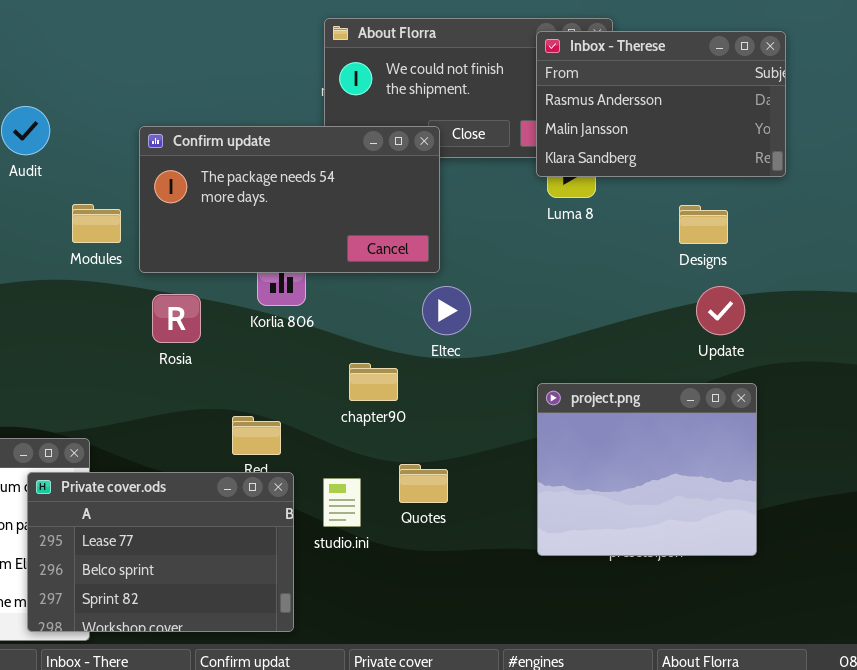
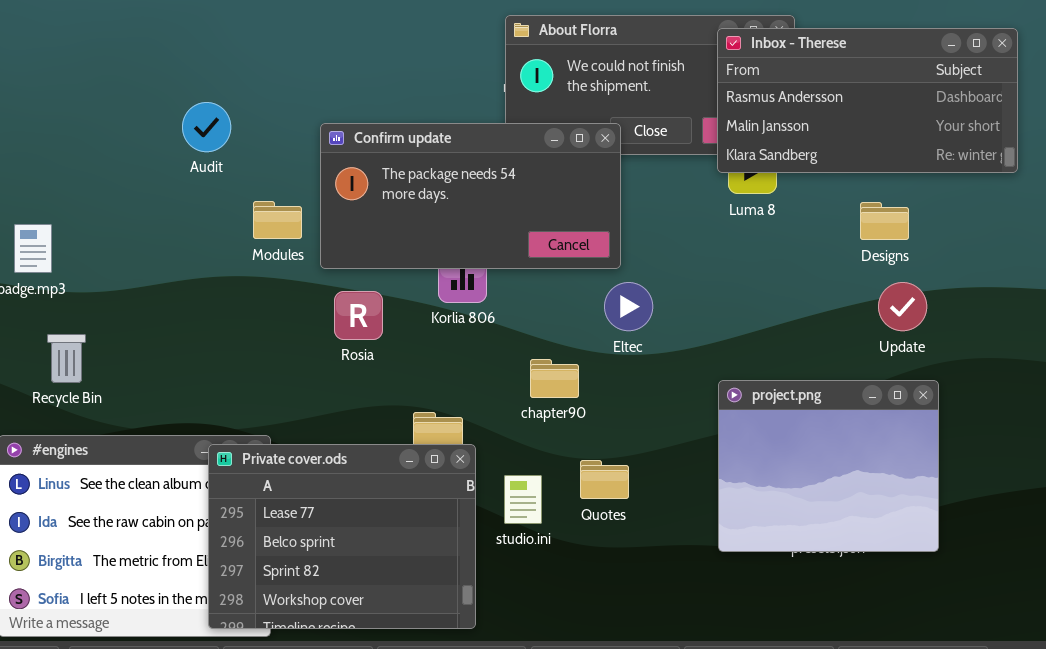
Inbox - Therese: [536,31,786,177] -> [717,28,1018,173], resized
Private cover.ods: [27,472,294,632] -> [208,444,476,629], resized

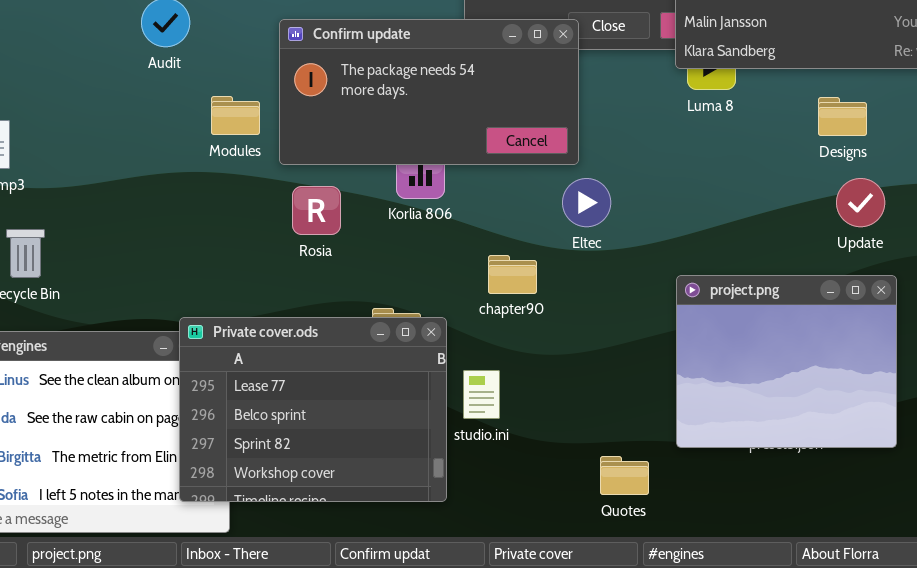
Private cover.ods: [208,444,476,629] -> [179,317,447,502], moved
Quotes: [580,460,629,499] -> [600,456,649,495], moved

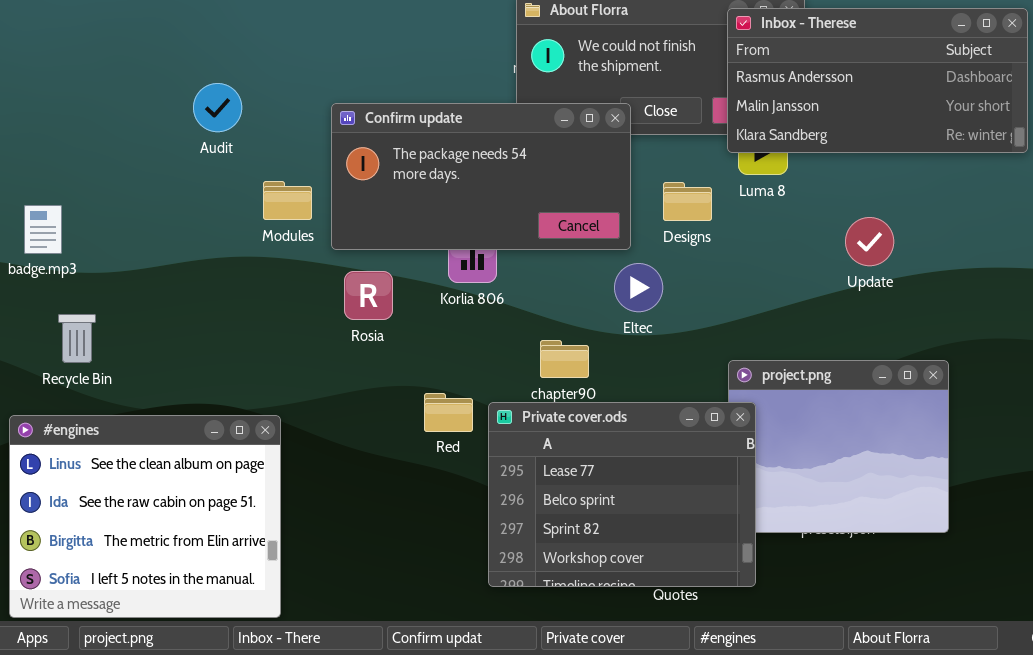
Designs: [818,97,867,136] -> [663,182,712,221], moved
Update: [836,178,885,227] -> [845,217,894,266], moved
Private cover.ods: [179,317,447,502] -> [488,402,756,587], moved

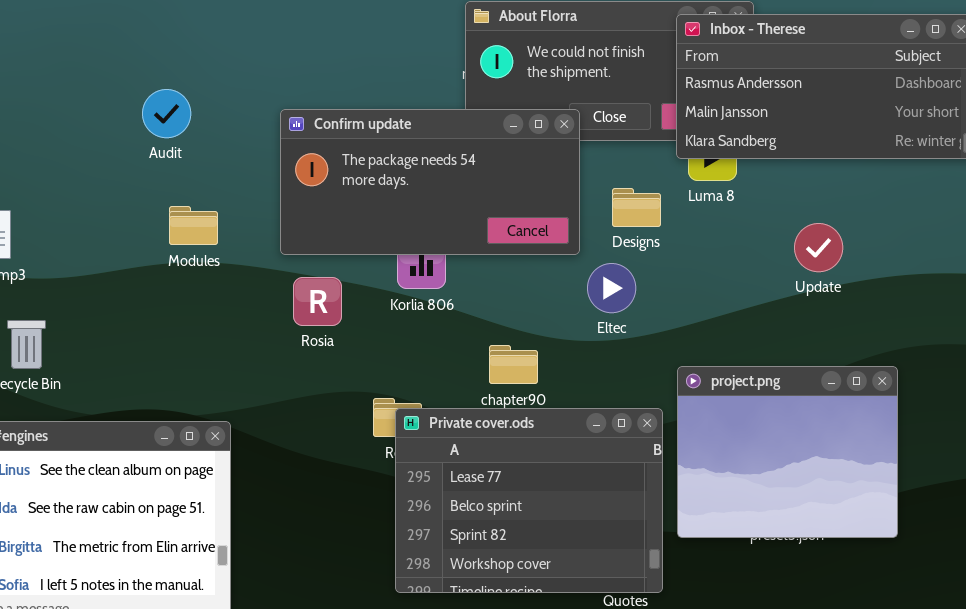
Modules: [263,181,312,220] -> [169,206,218,245], moved
Eltec: [614,263,663,312] -> [587,263,636,313], moved
Private cover.ods: [488,402,756,587] -> [395,408,663,593], moved

